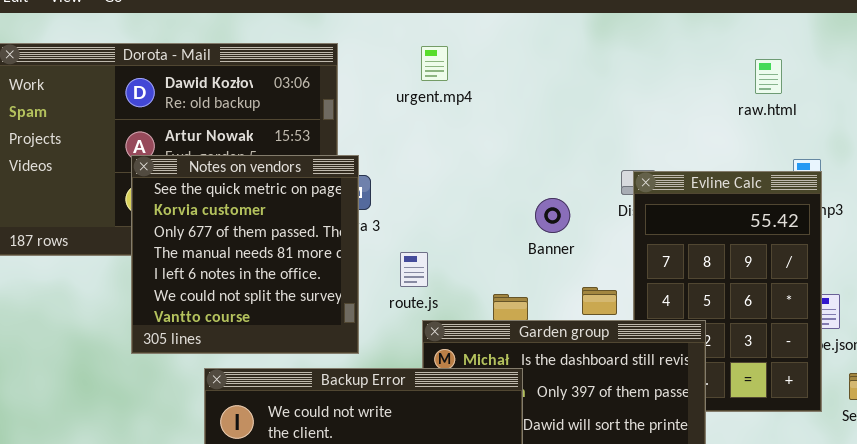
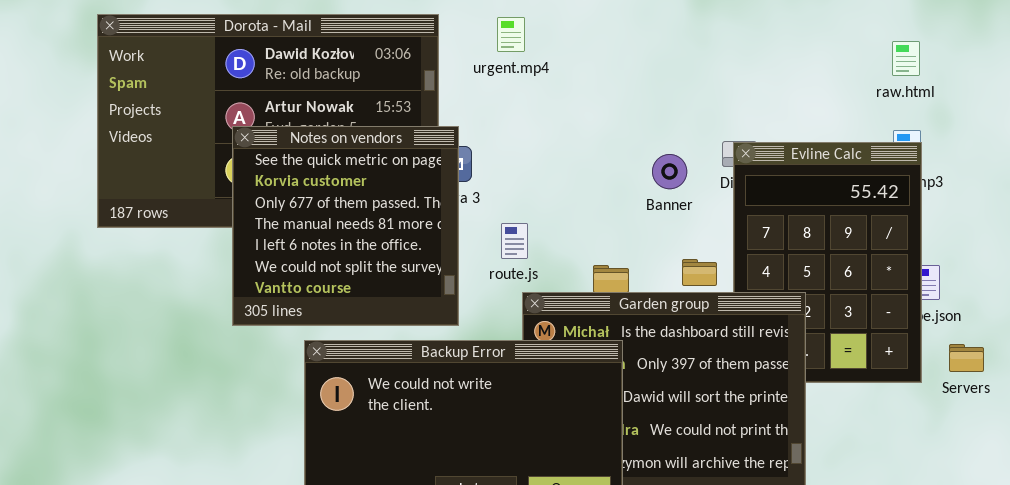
urgent.mp4: [421,46,448,81] -> [497,17,525,52], moved
raw.html: [755,59,782,94] -> [892,41,920,76], moved
Banner: [535,198,570,233] -> [652,154,687,189], moved

